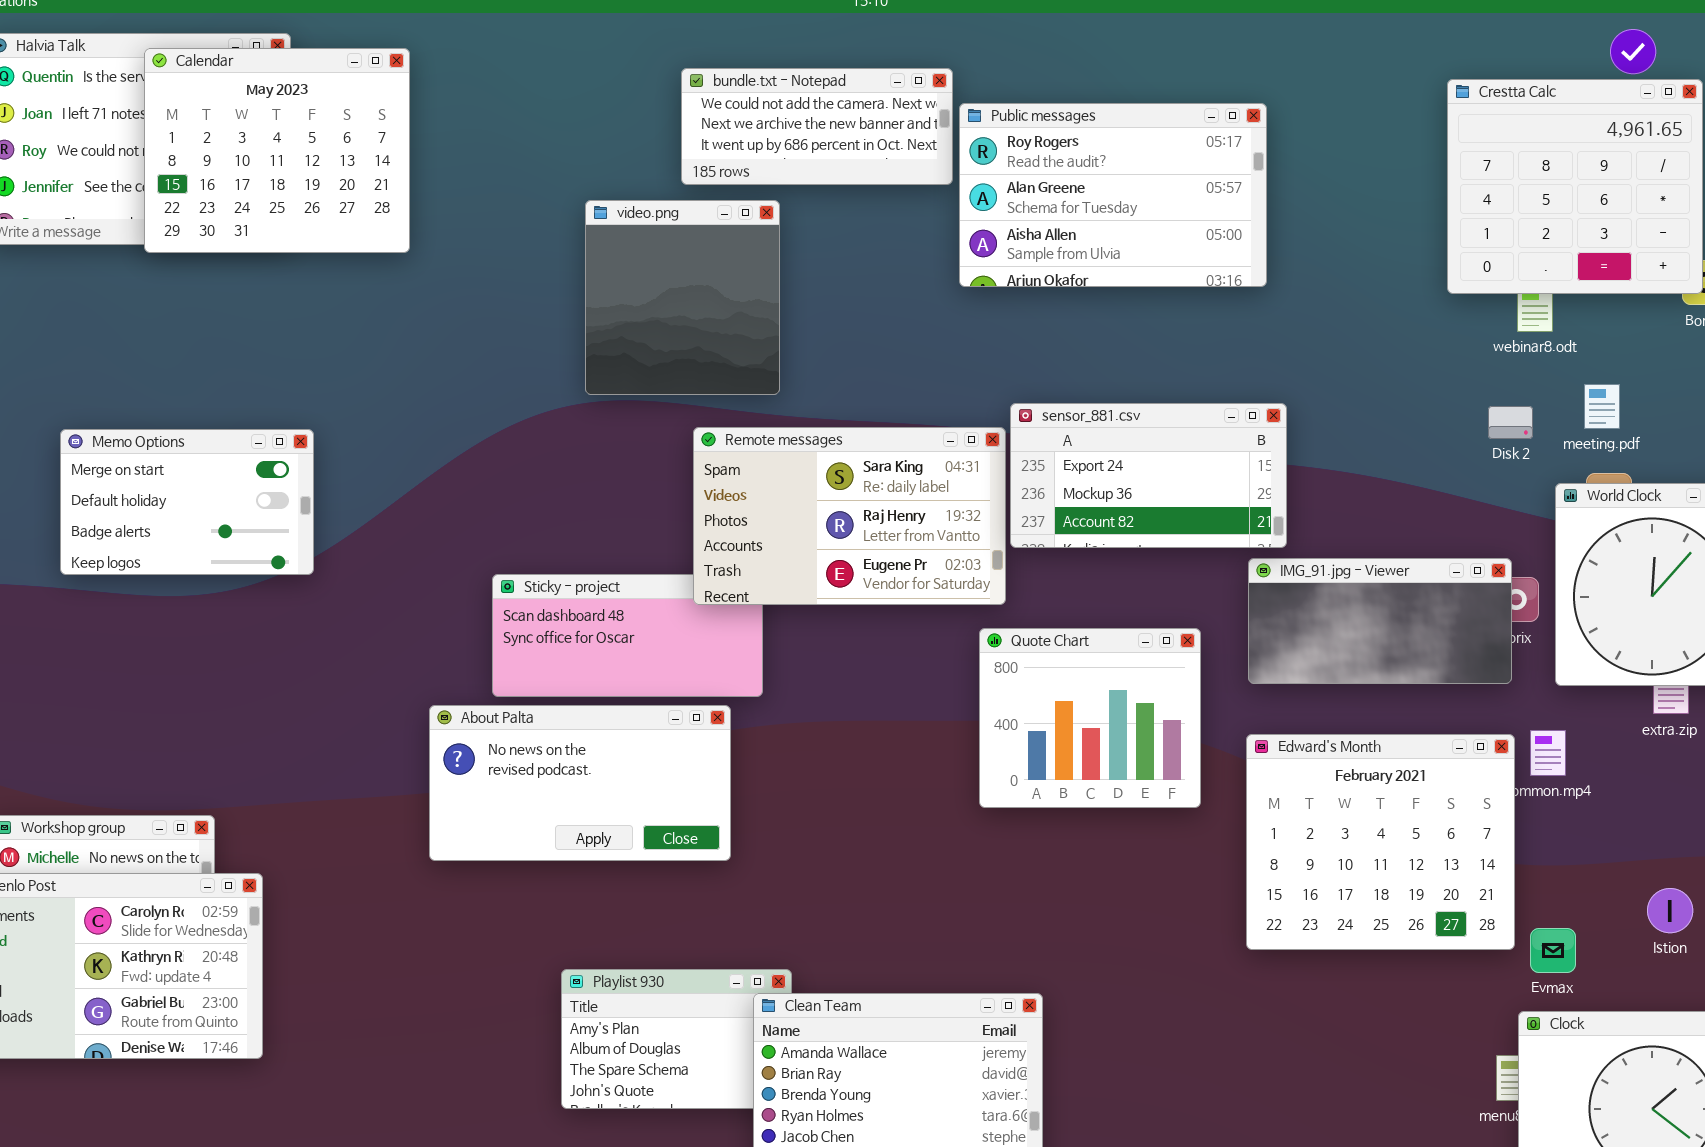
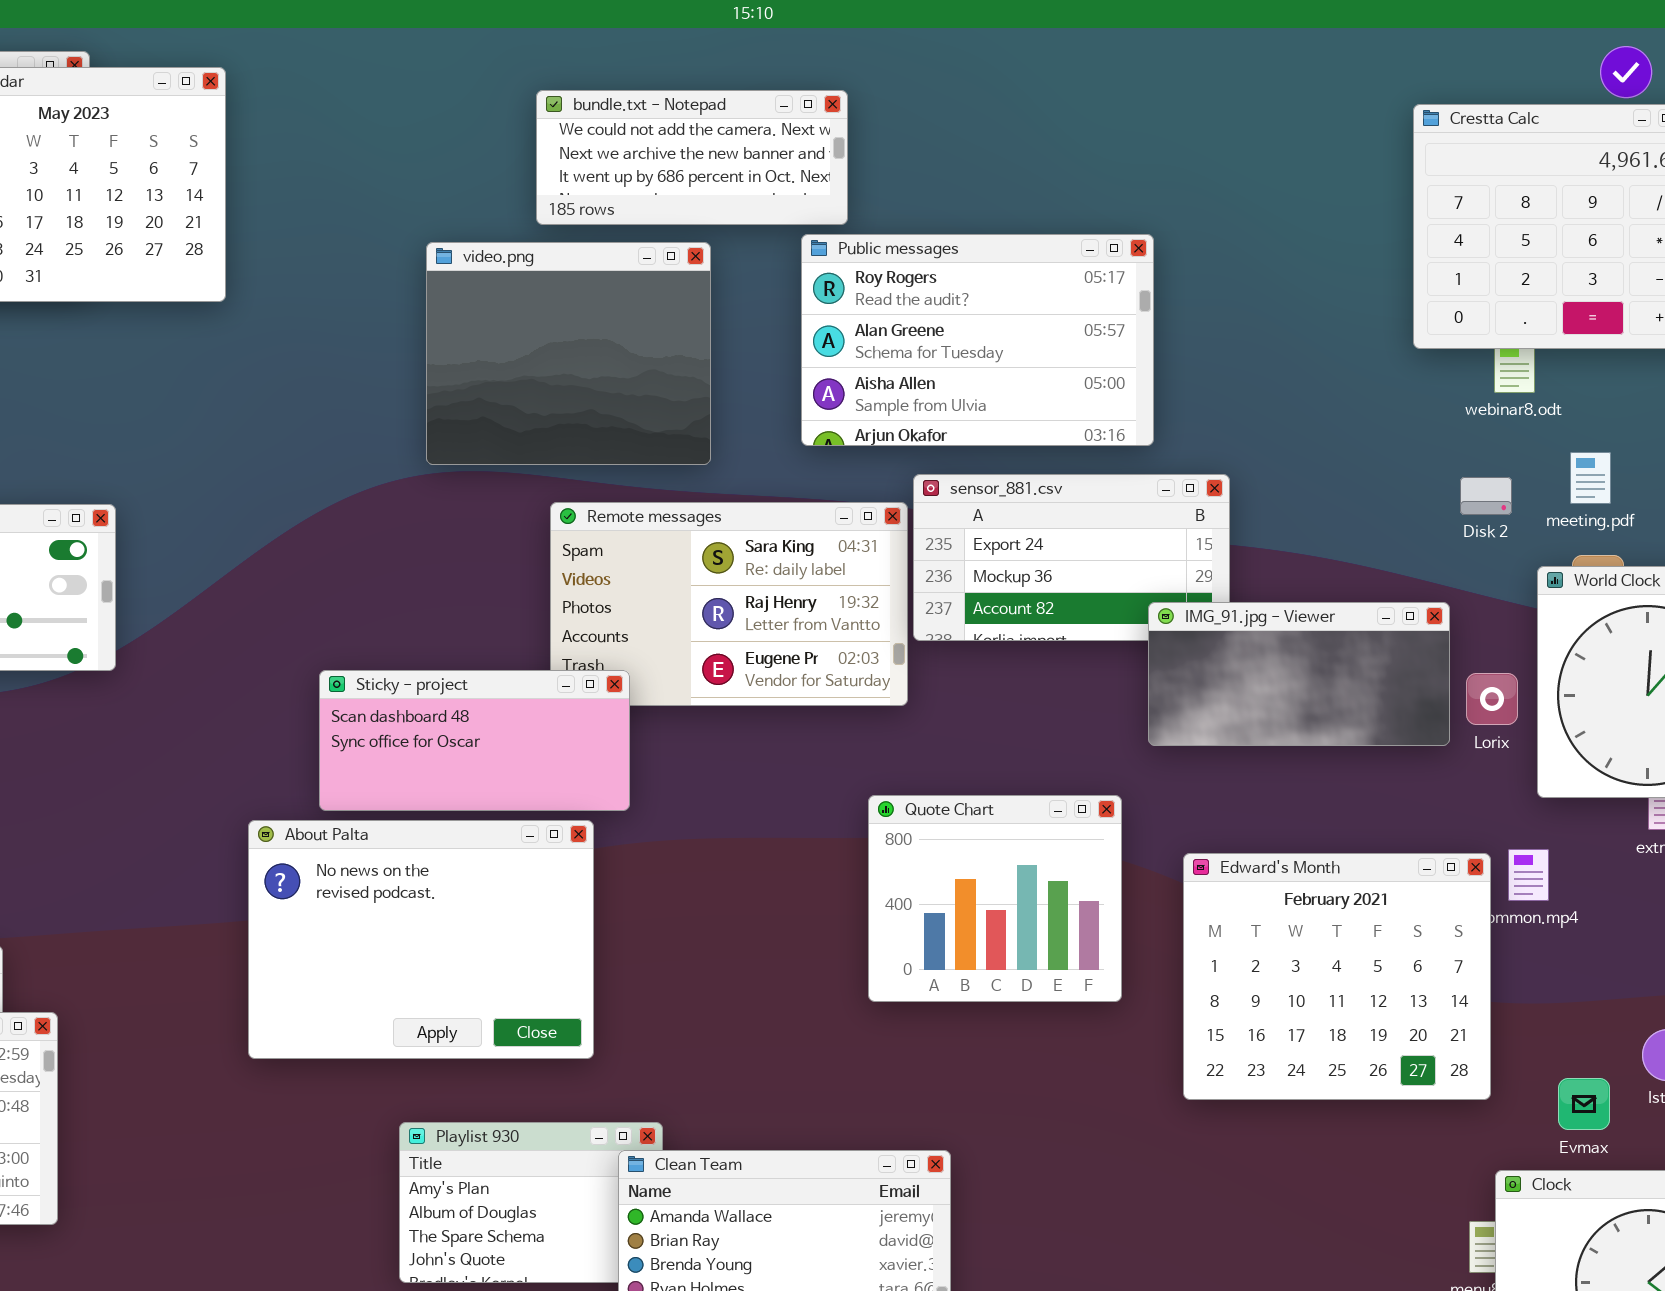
Public messages: [959,103,1267,287] -> [801,234,1154,446], moved
video.png: [585,200,780,395] -> [426,242,711,465], resized
IMG_91.jpg - Viewer: [1248,558,1512,684] -> [1148,602,1450,746], moved
Sticky - project: [492,574,763,697] -> [319,670,630,811], raised
Quote Chart: [979,628,1201,808] -> [868,795,1122,1002], moved
About Palta: [429,705,731,861] -> [248,820,594,1059], resized
Evmax: [1530,928,1576,973] -> [1558,1078,1610,1130], moved

